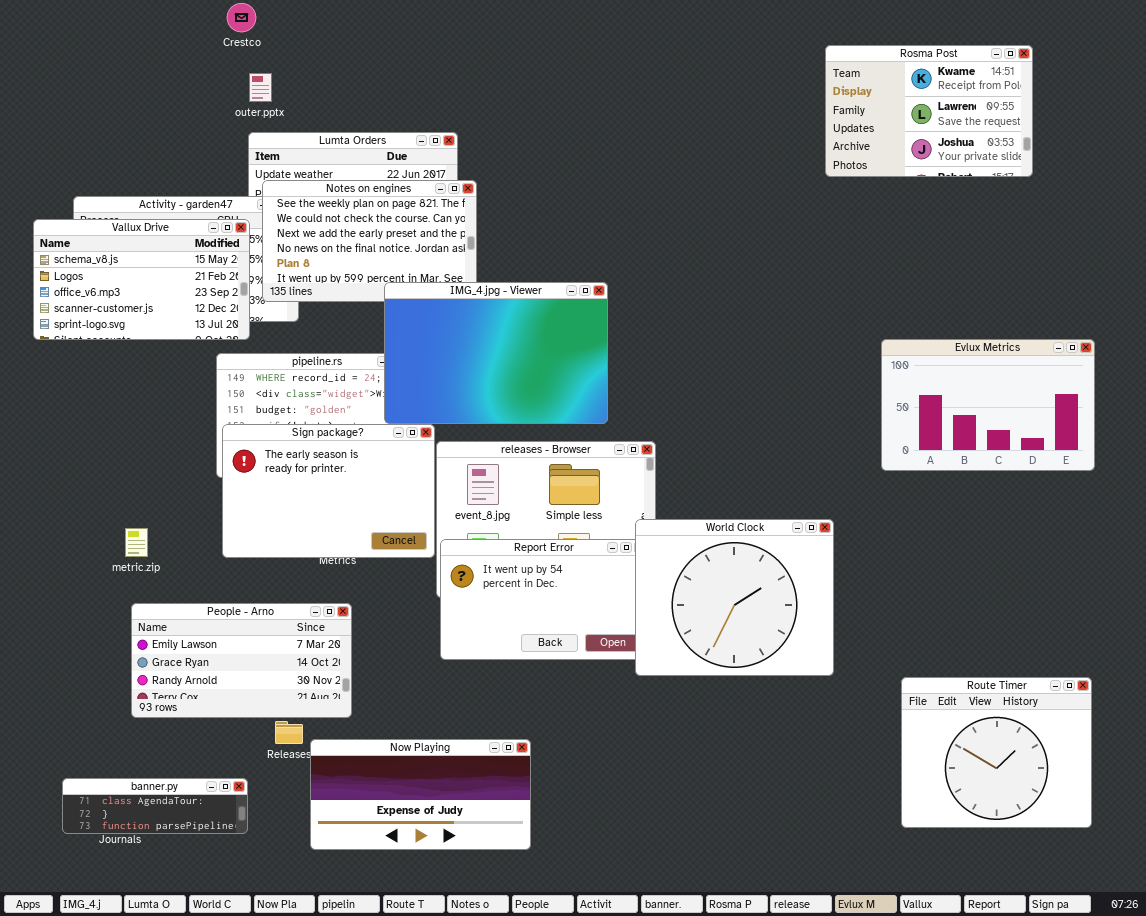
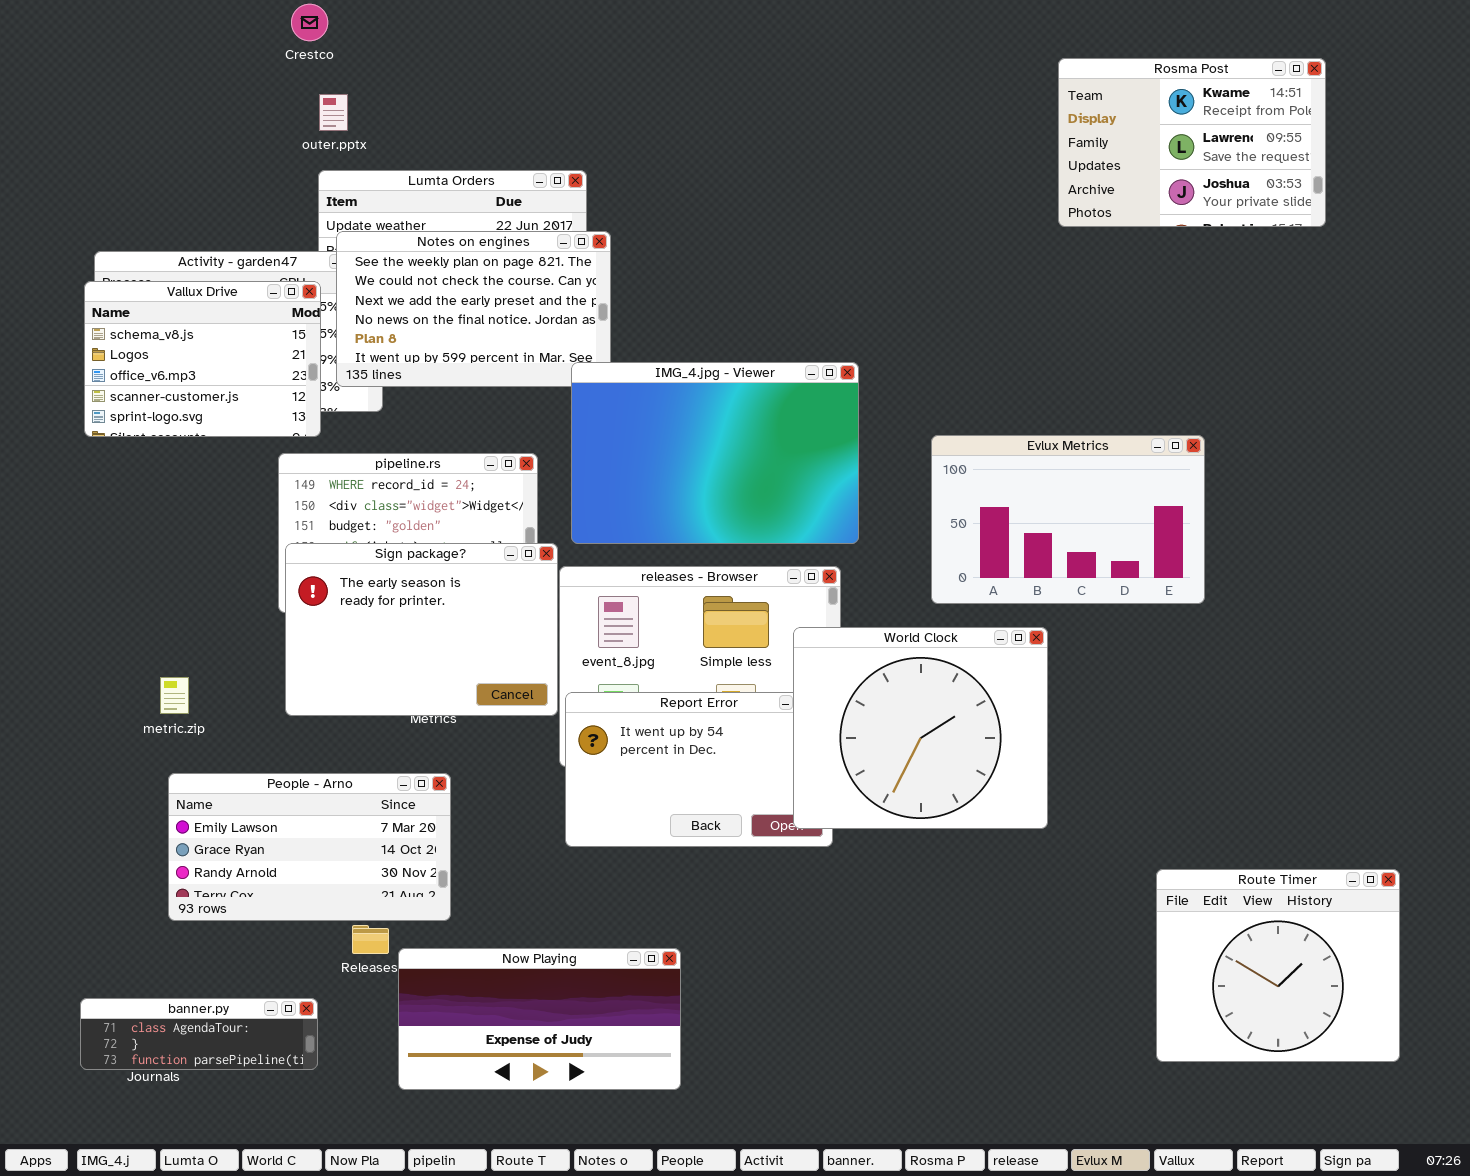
Vallux Drive: [33,219,250,340] -> [84,281,321,437], resized
IMG_4.jpg - Viewer: [384,282,608,424] -> [571,362,859,544], moved
Evlux Metrics: [881,339,1095,471] -> [931,435,1205,604], moved
World Clock: [635,519,834,676] -> [793,627,1048,829], moved

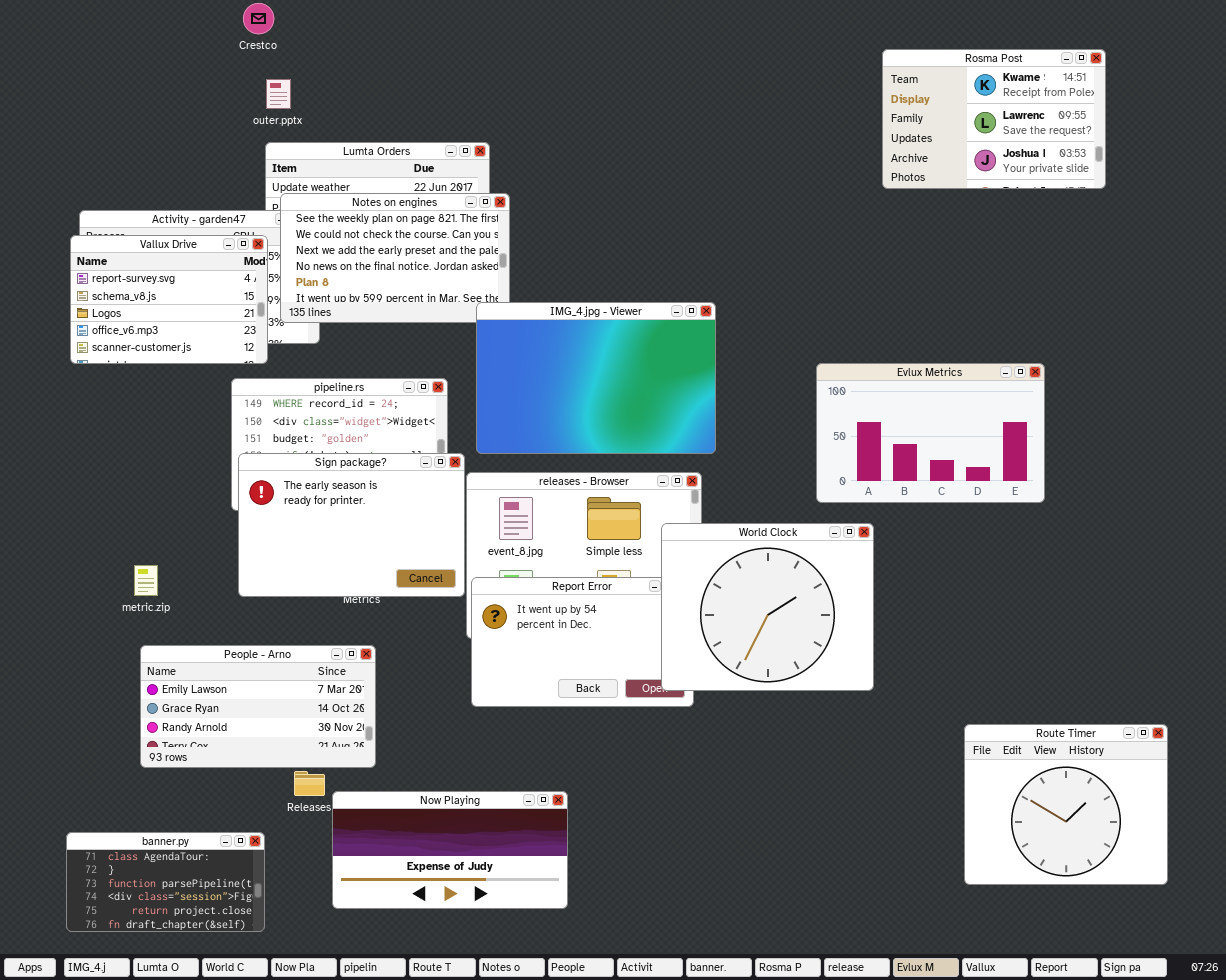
Vallux Drive: [84,281,321,437] -> [70,235,268,364], scrolled up 1 row
Evlux Metrics: [931,435,1205,604] -> [816,363,1045,503], moved
banner.py: [80,998,318,1070] -> [66,832,265,932], resized

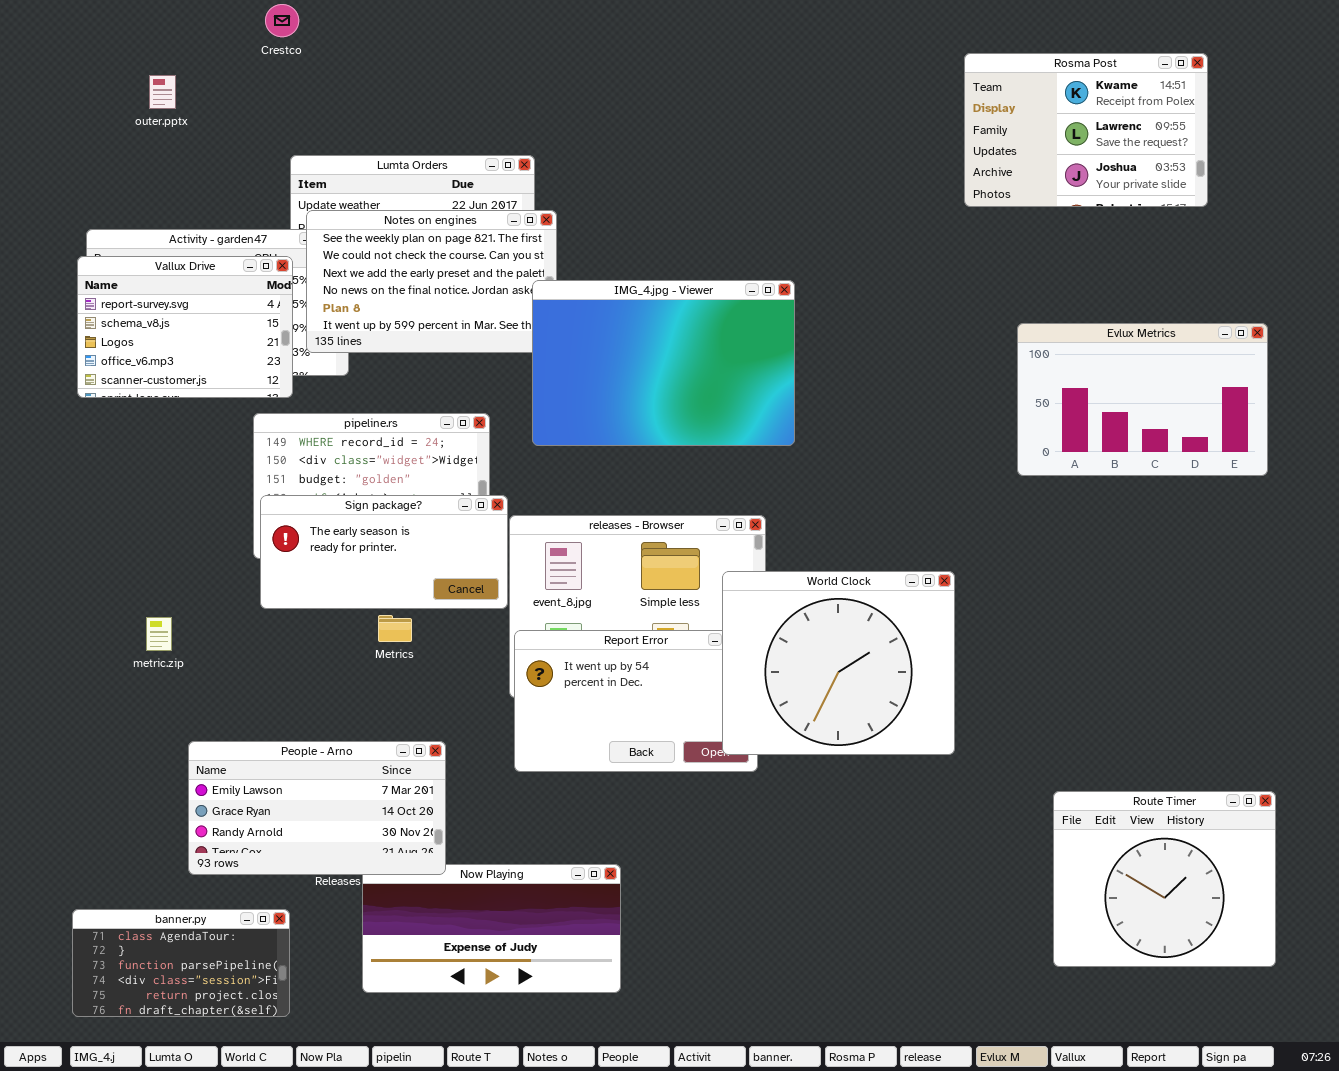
outer.pptx: [266,79,291,109] -> [149,75,176,109], moved
IMG_4.jpg - Viewer: [476,302,716,454] -> [532,280,795,446], moved
Evlux Metrics: [816,363,1045,503] -> [1017,323,1268,476], moved
Sign package?: [238,453,465,597] -> [260,495,508,609], resized
People - Arno: [140,645,376,768] -> [188,741,446,875], moved

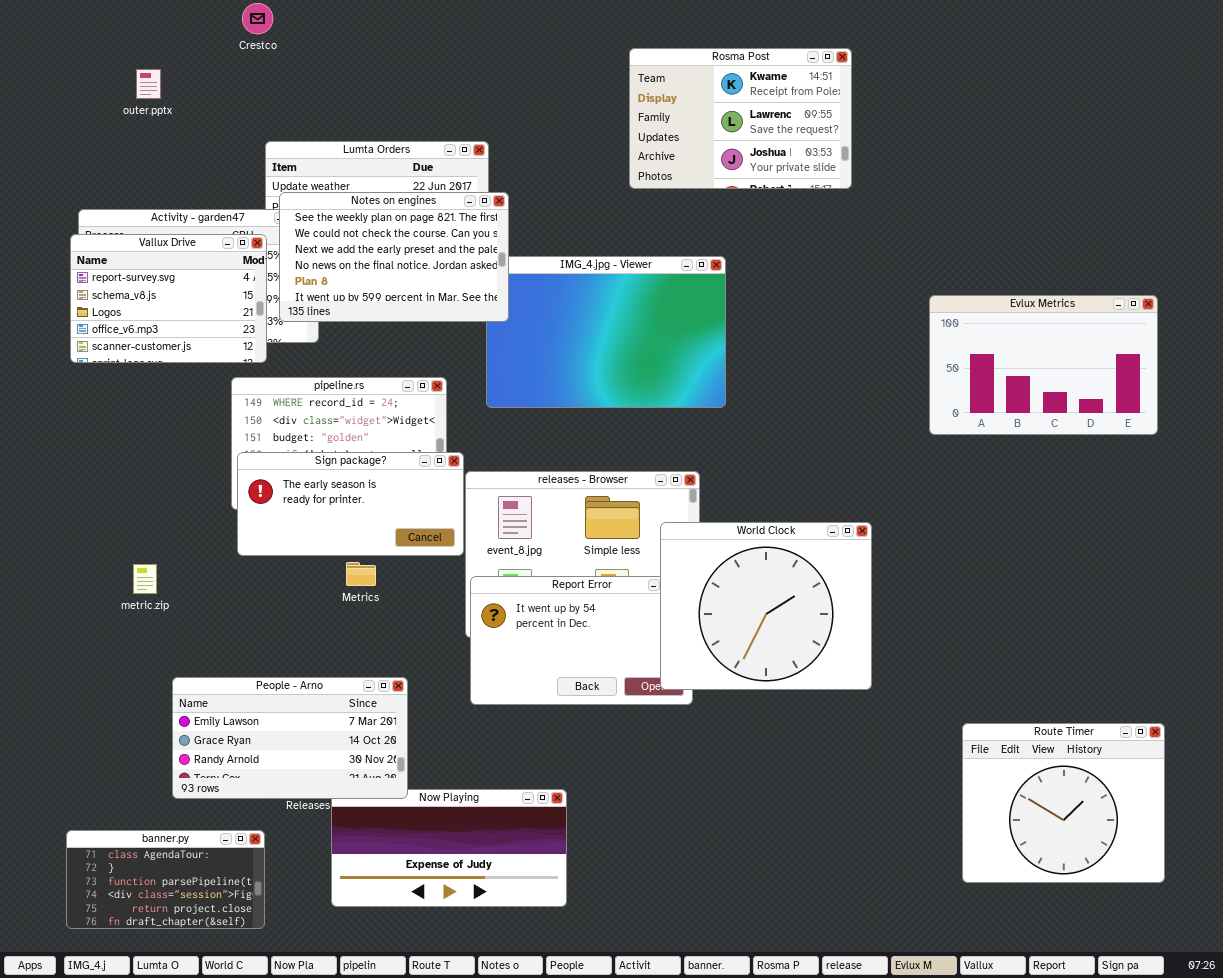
Rosma Post: [964,53,1208,207] -> [629,48,852,189], moved
Notes on engines: [306,210,557,353] -> [279,192,509,322], raised

